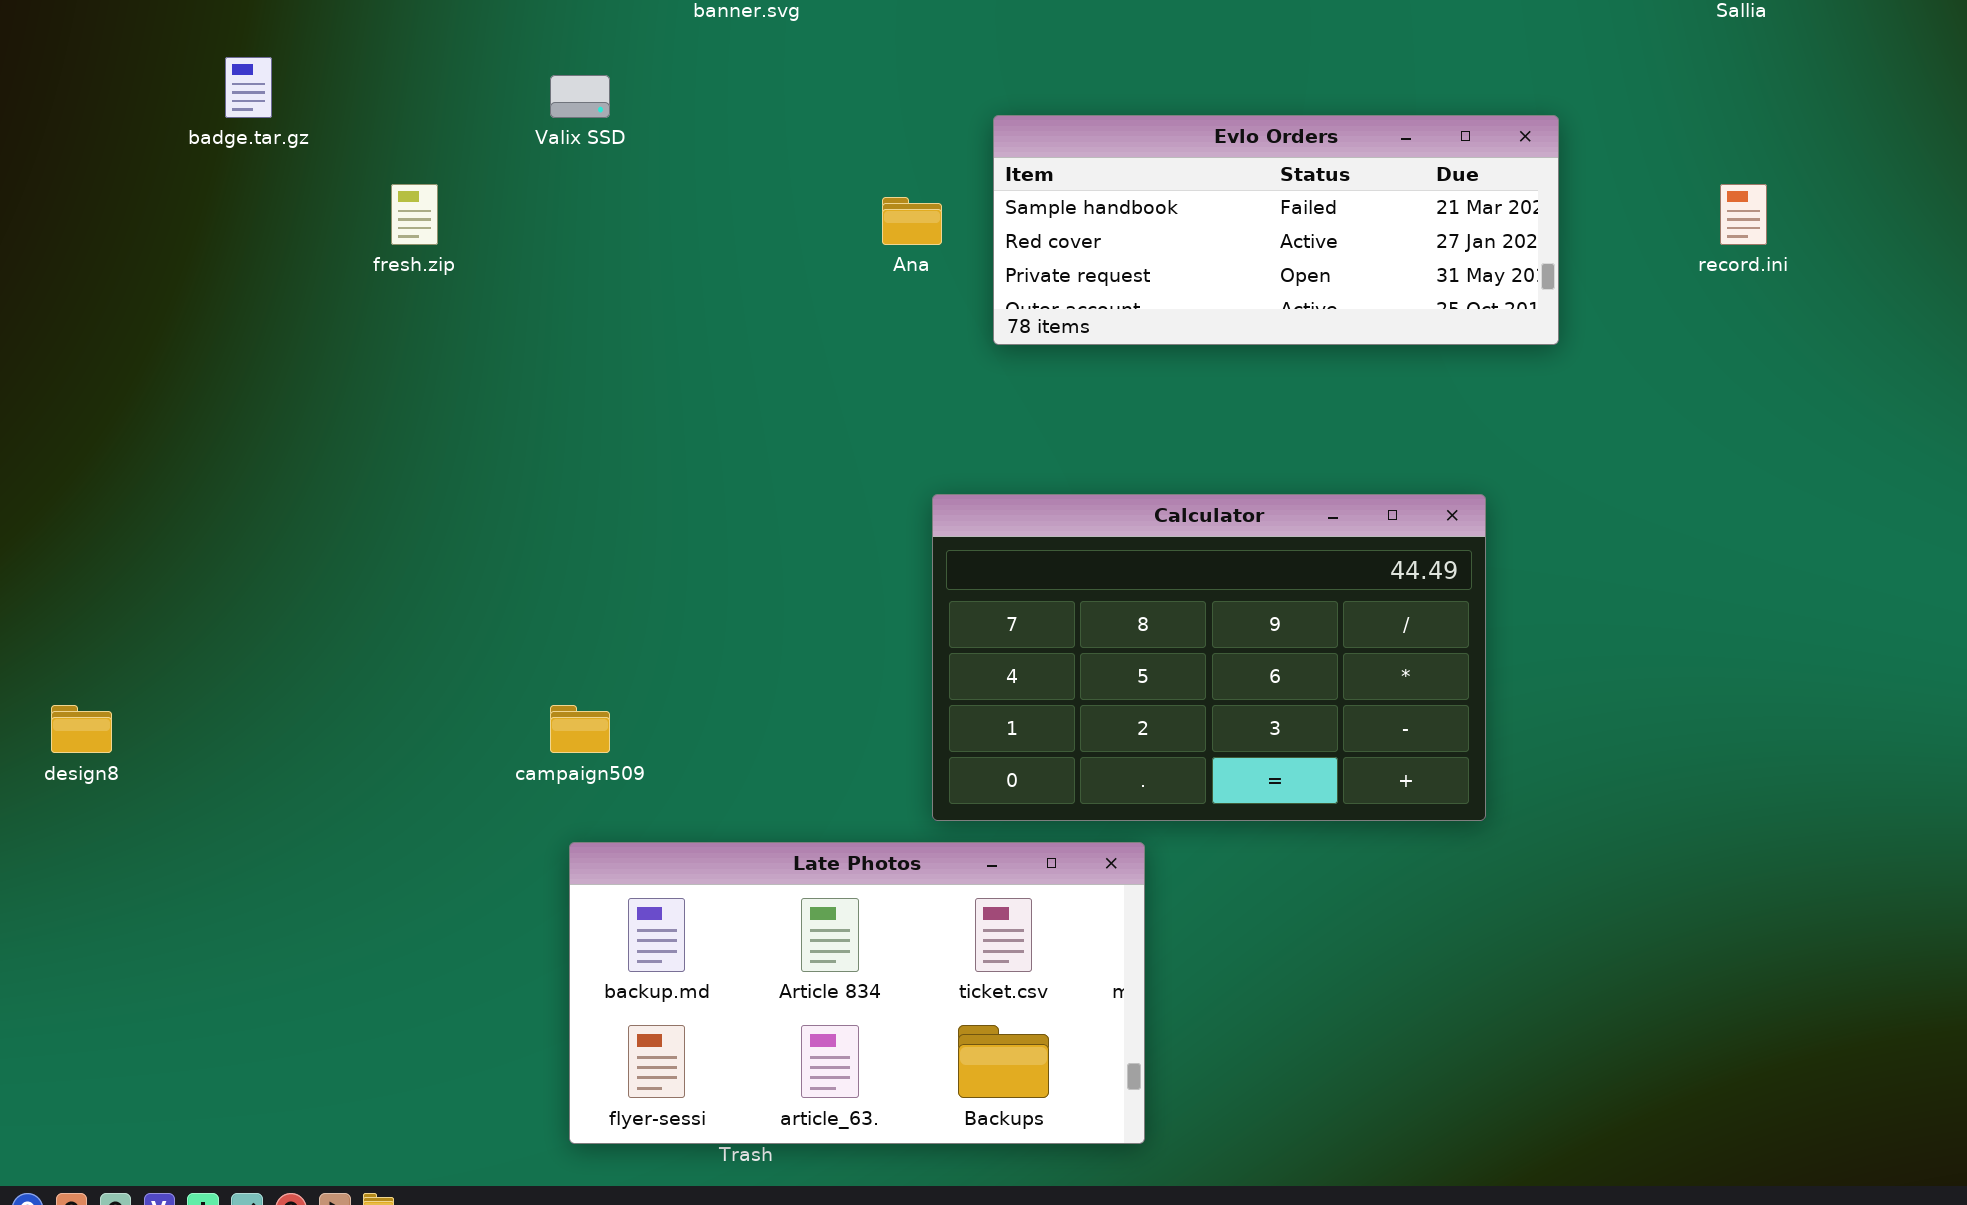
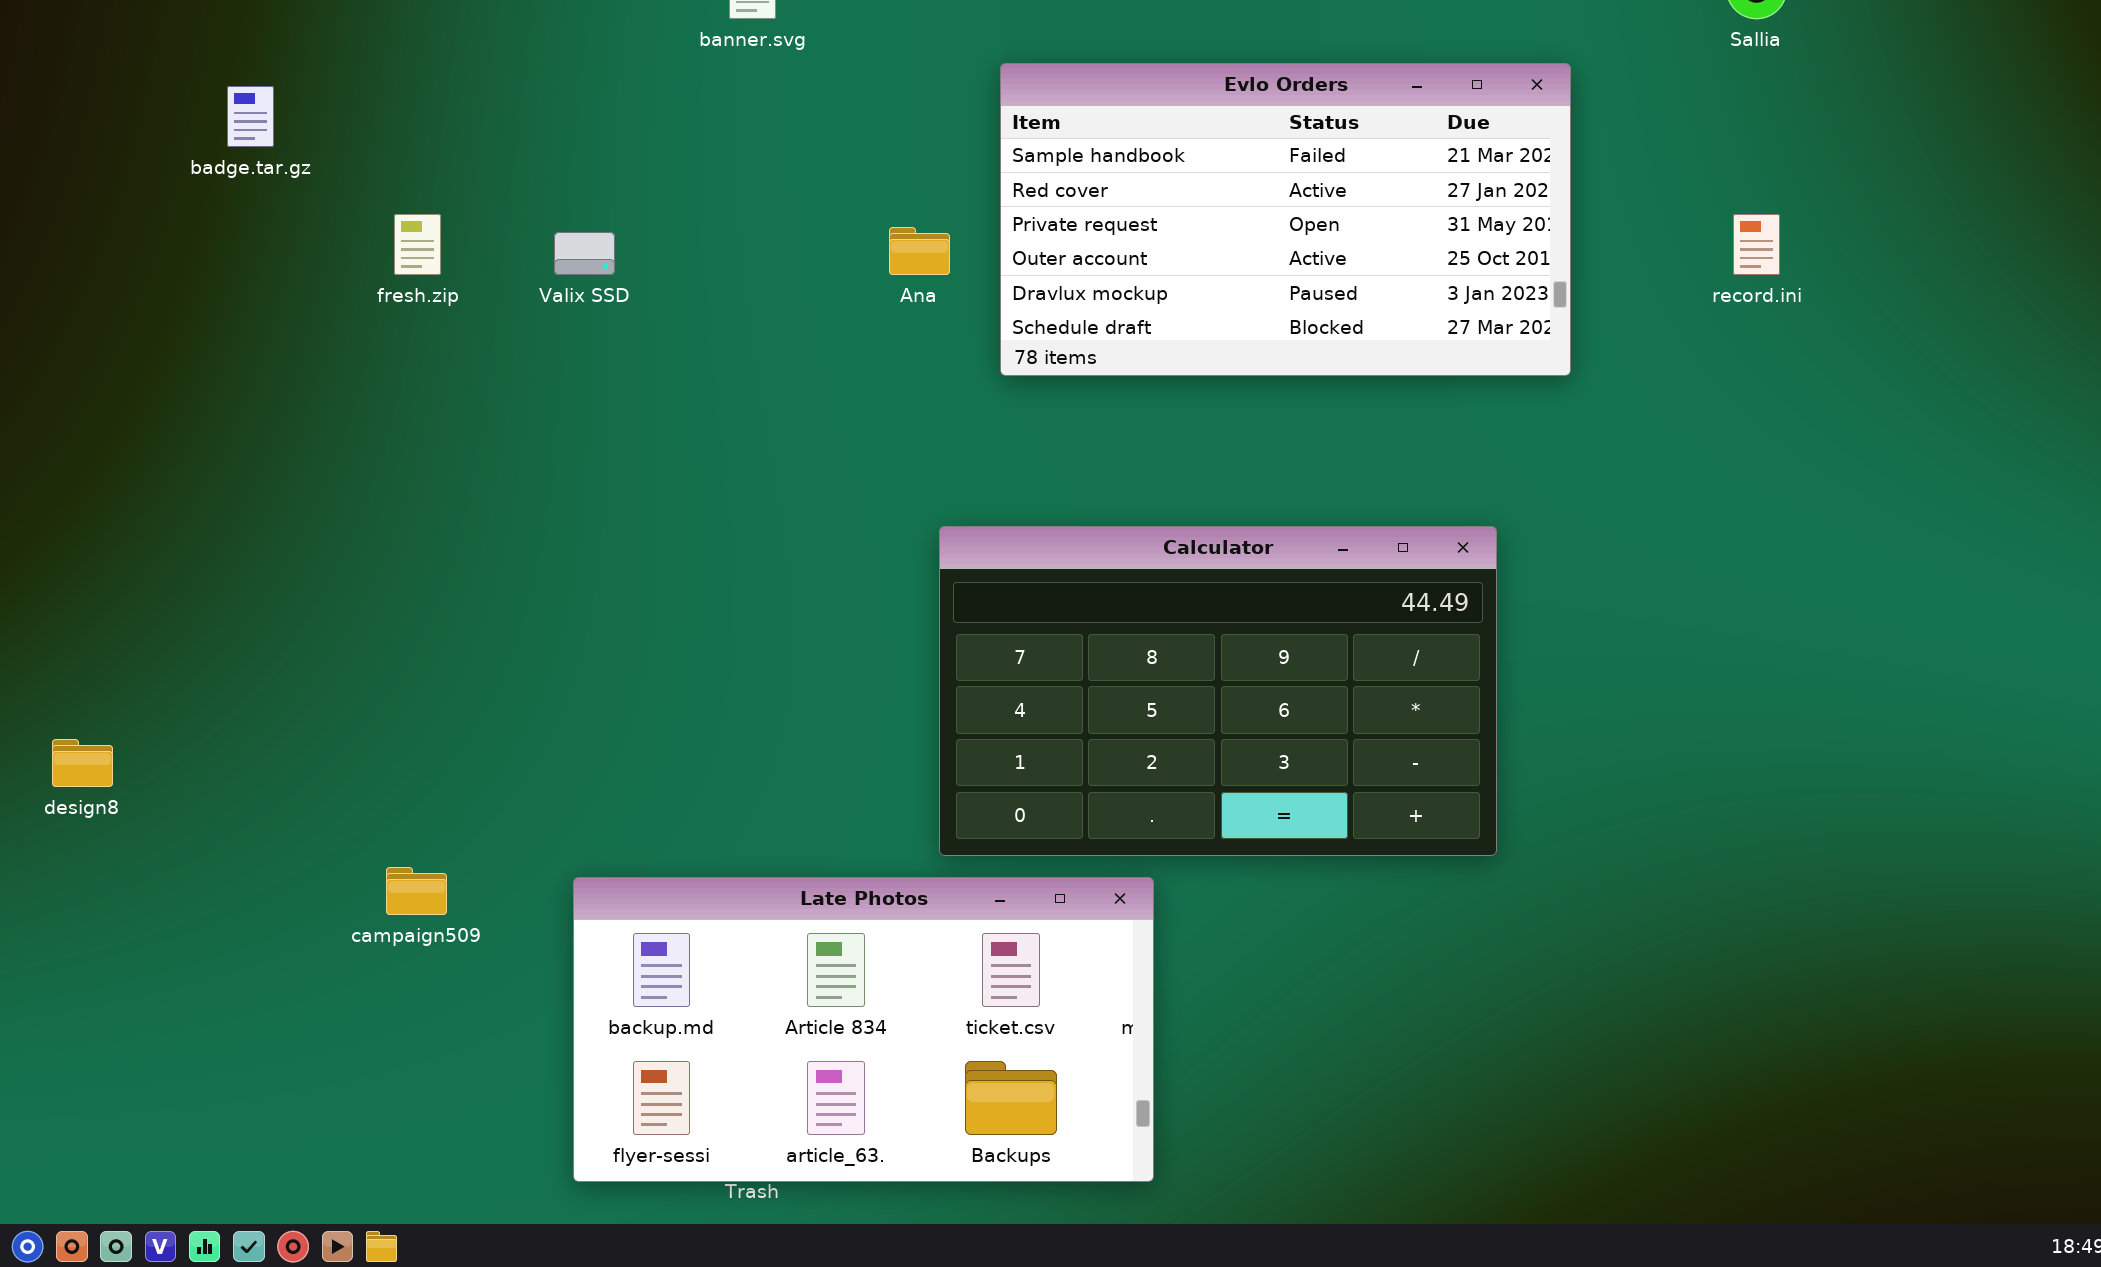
Valix SSD: [550,75,610,118] -> [554,232,615,275], moved
Evlo Orders: [993,115,1559,345] -> [1000,63,1571,376], resized
campaign509: [550,705,610,753] -> [386,867,447,915], moved

